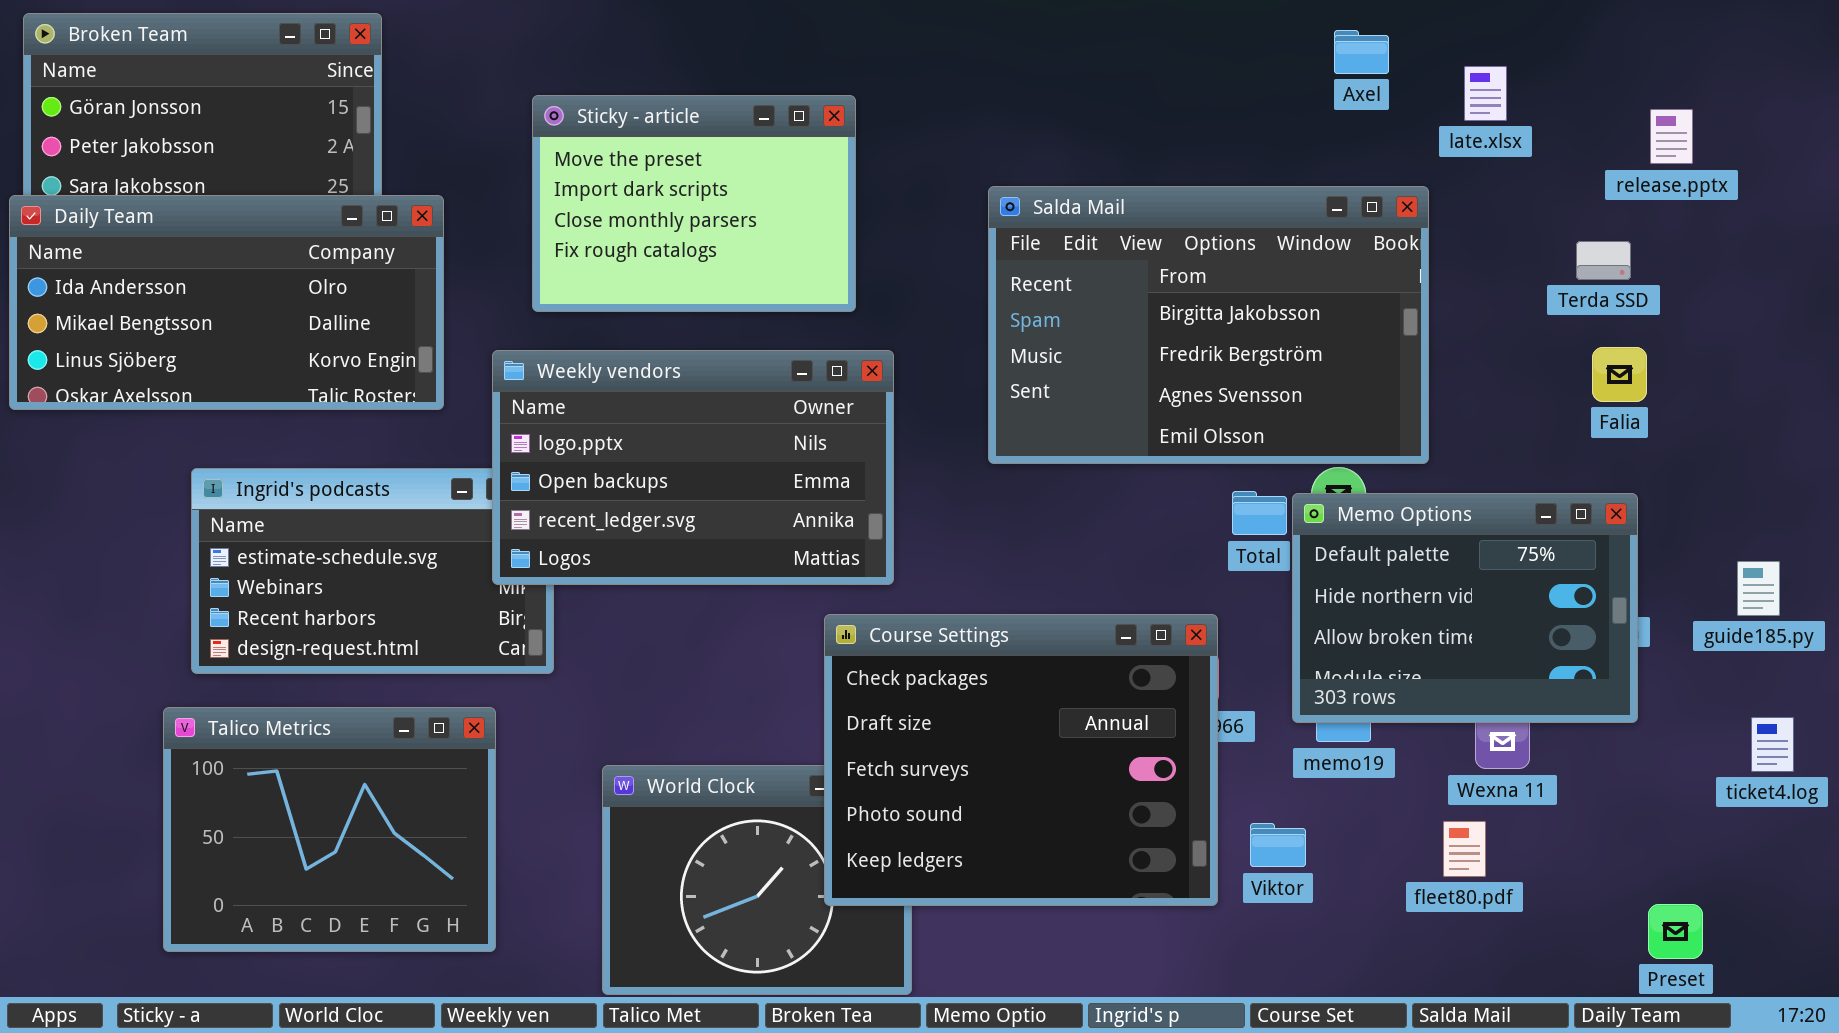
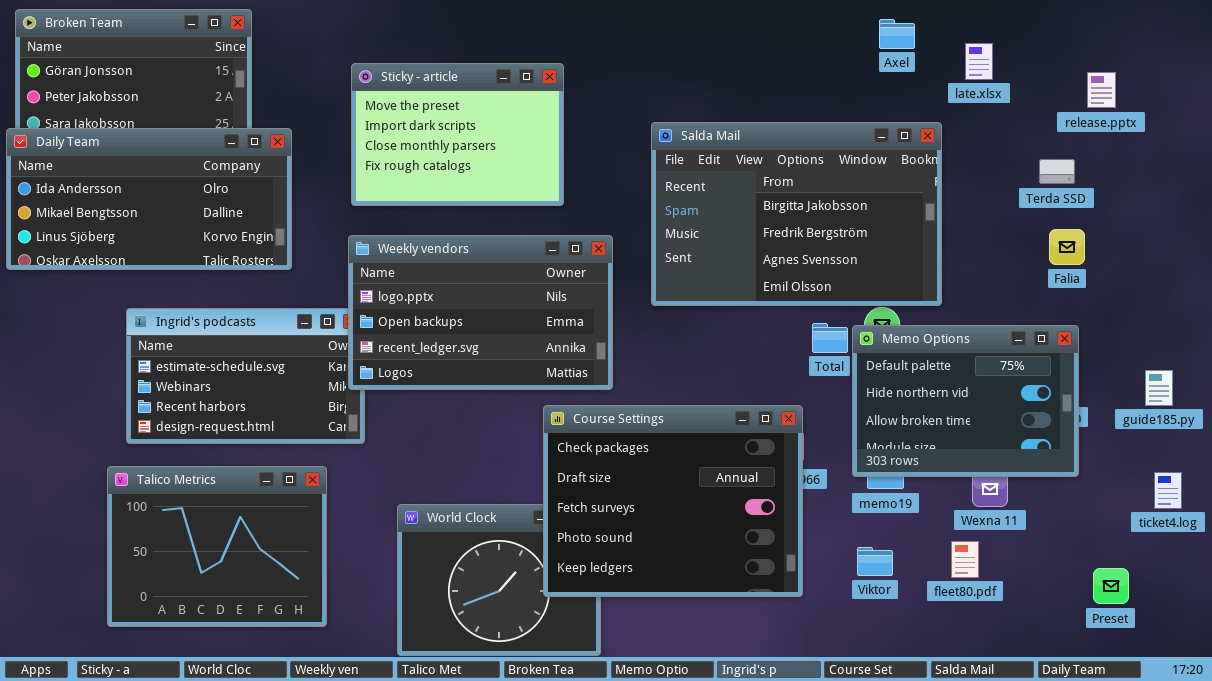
Weekly vendors: [492,350,894,585] -> [348,235,613,390], moved
Viktor: [1250,823,1306,867] -> [857,547,893,576], moved
Preset: [1648,904,1703,959] -> [1093,568,1129,604], moved

